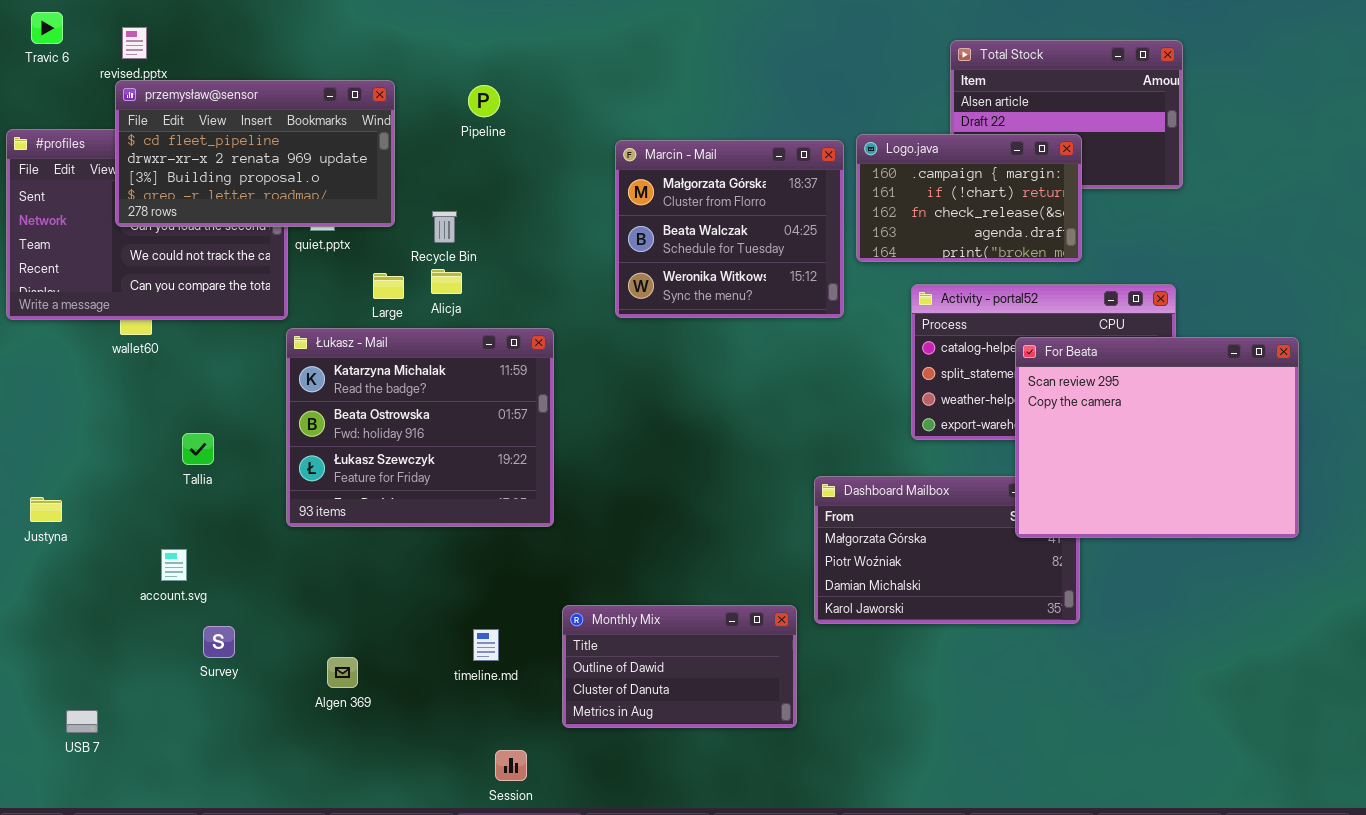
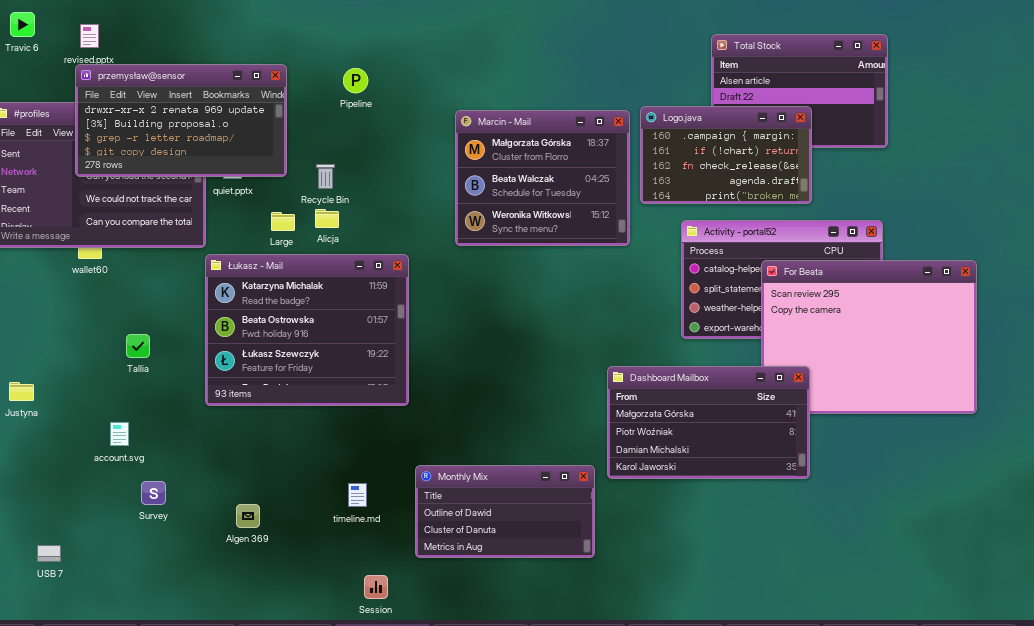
przemysław@sensor: [115,80,395,227] -> [75,64,287,177], scrolled down 1 row
Dashboard Mailbox: [814,476,1080,624] -> [607,366,810,479], raised

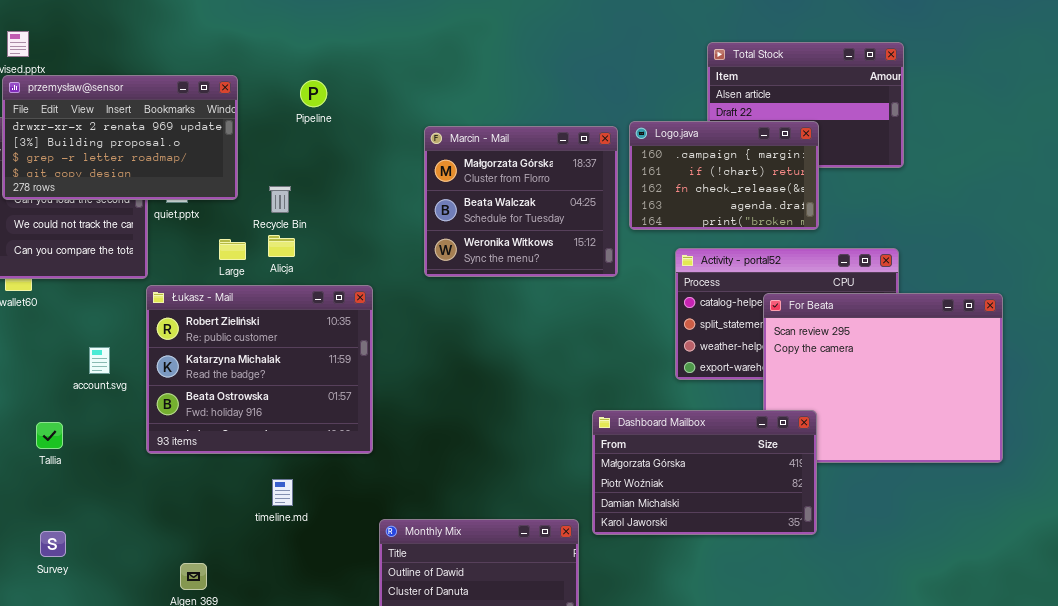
Łukasz - Mail: [205,254,409,406] -> [146,285,373,454], scrolled up 1 row
Tallia: [126,334,150,358] -> [36,422,63,449], moved
account.svg: [110,422,129,446] -> [89,347,110,374], moved
Survey: [141,481,166,505] -> [40,531,66,557], moved
timeline.md: [348,483,367,507] -> [272,479,293,506], moved

